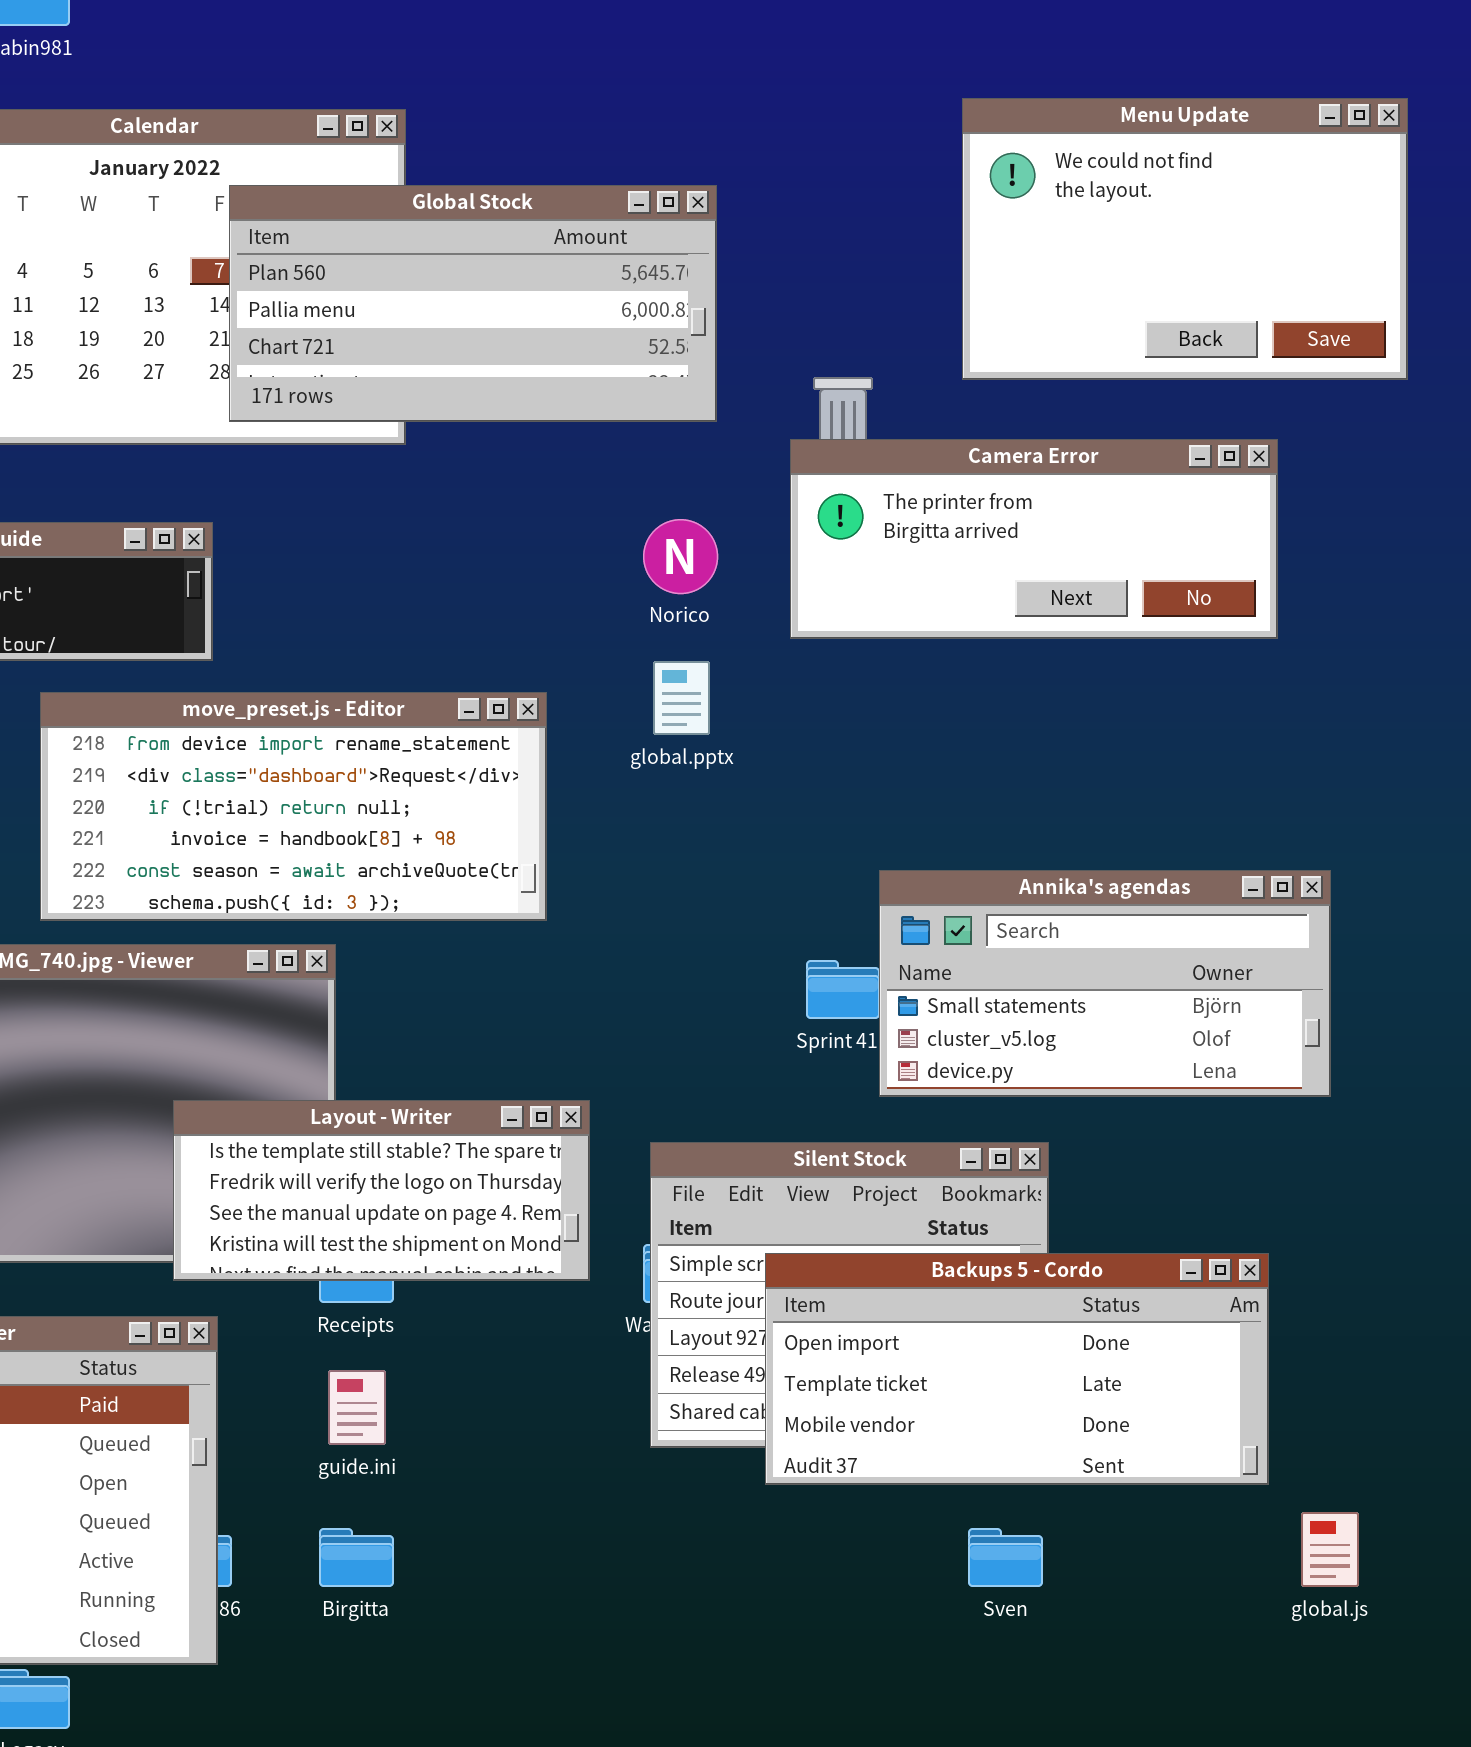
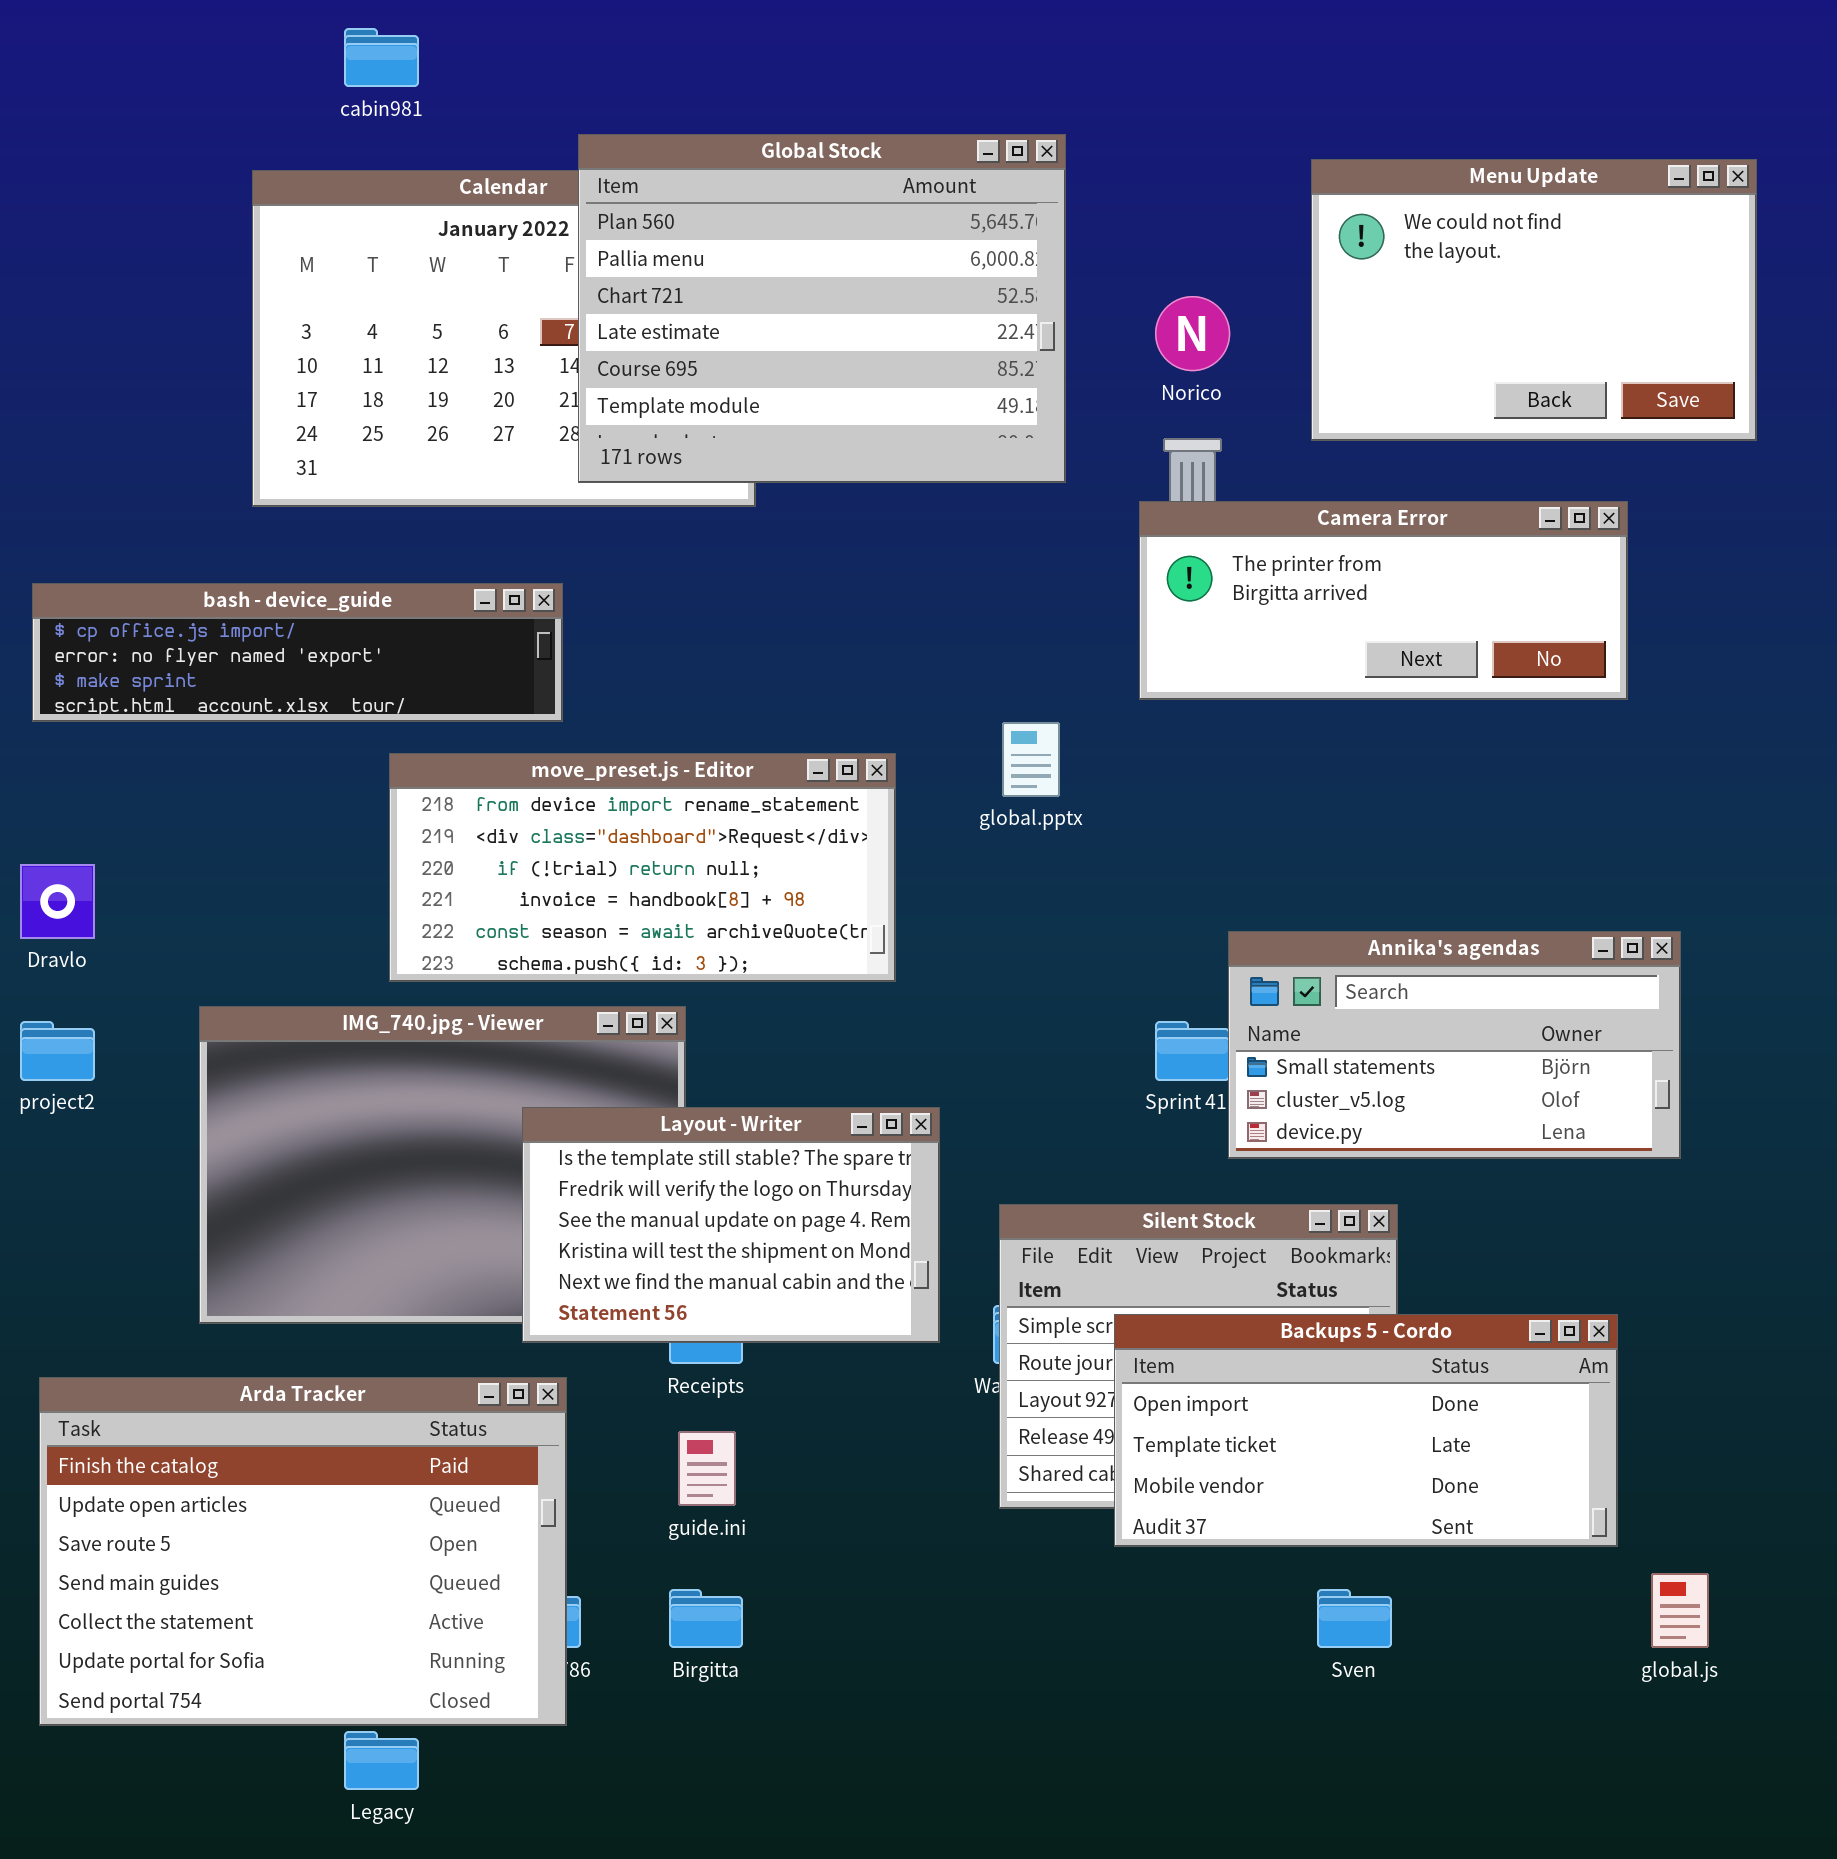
Global Stock: [229,185,717,422] -> [578,134,1066,483], resized
Norico: [643,519,718,594] -> [1155,296,1230,371], moved
Layout - Writer: [173,1100,590,1281] -> [522,1107,940,1343], resized

